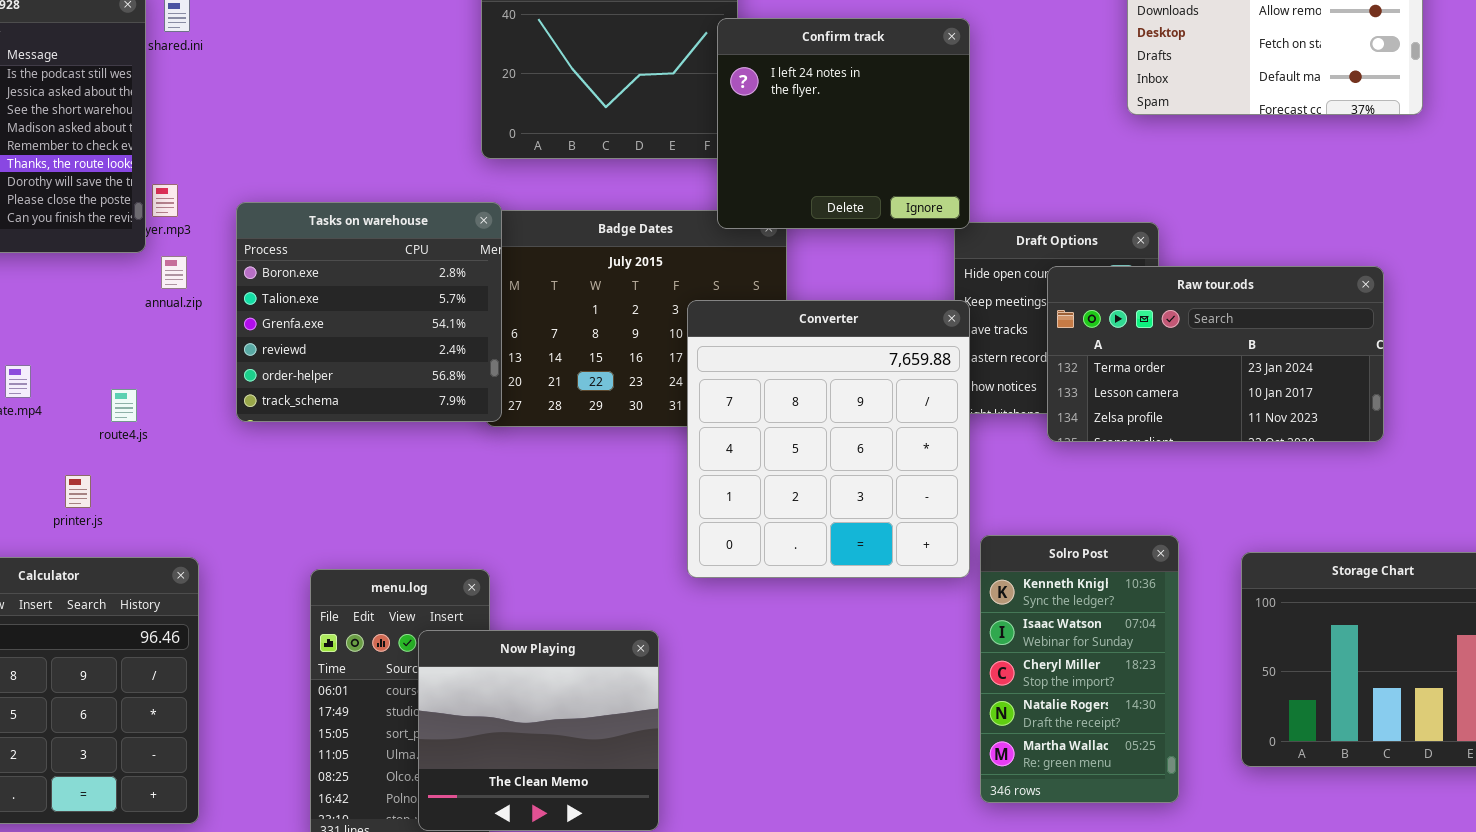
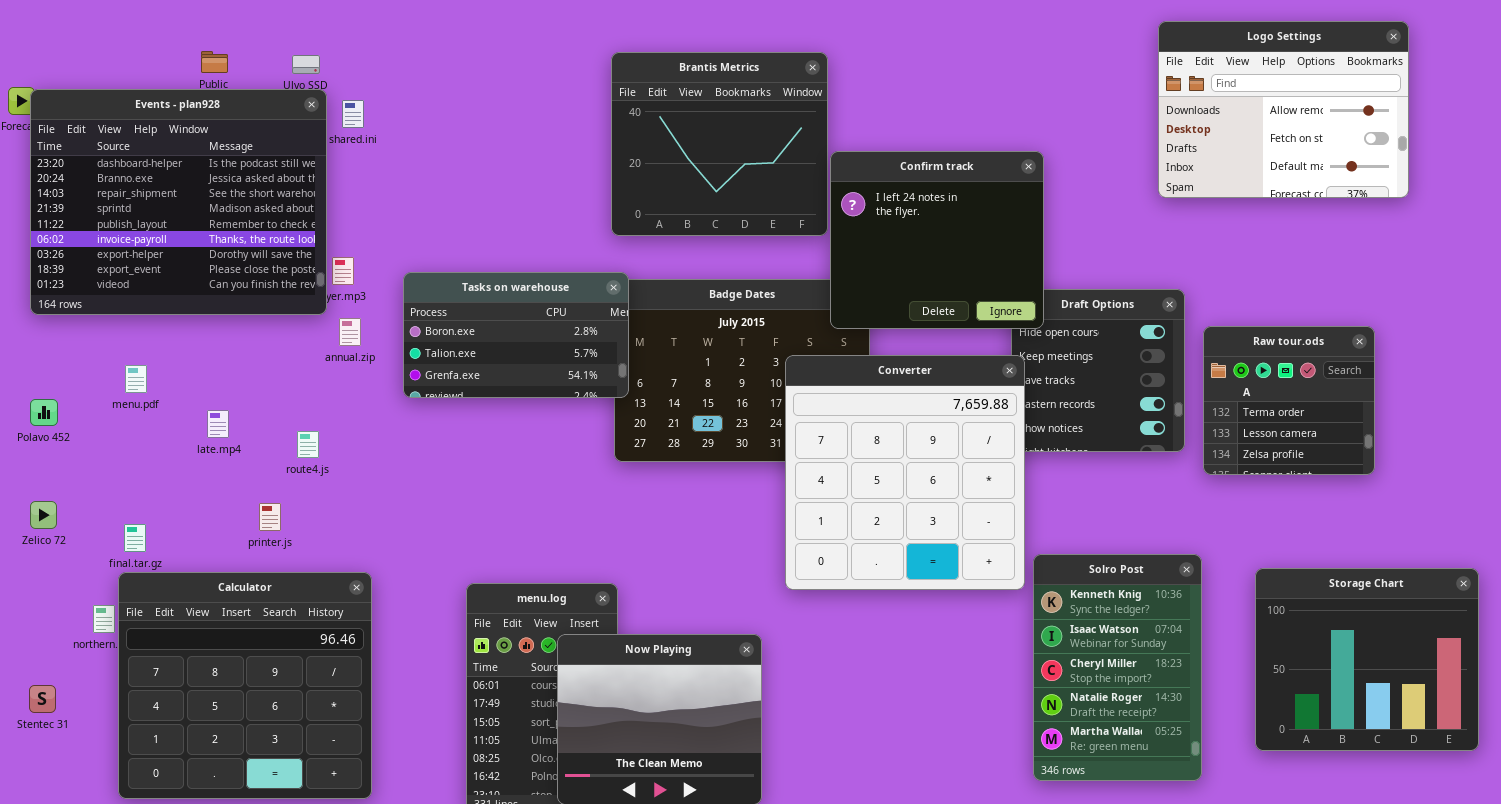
Confirm track: [717,18,970,229] -> [830,151,1044,329], moved
Tasks on warehouse: [236,202,502,422] -> [403,272,629,398], resized
Raw tour.ods: [1047,266,1384,442] -> [1203,326,1375,475], resized

